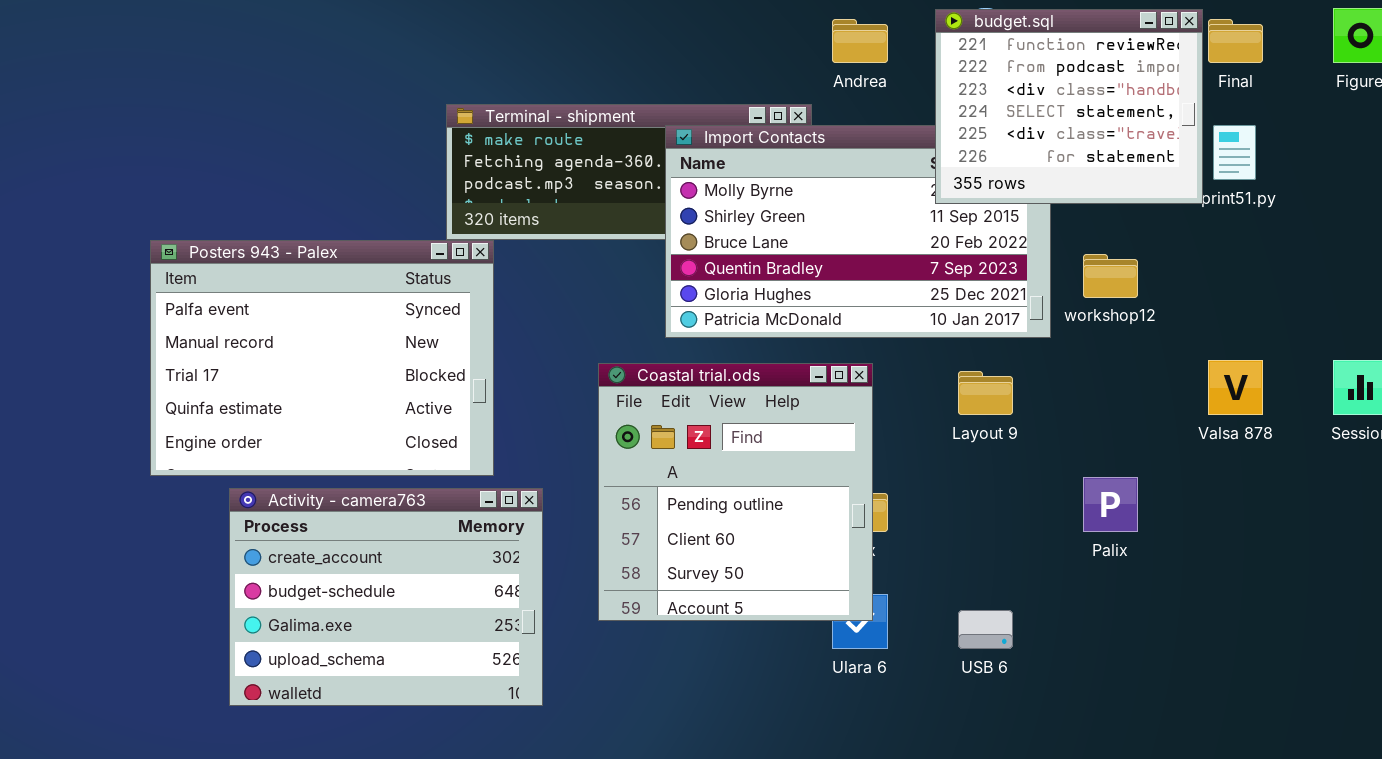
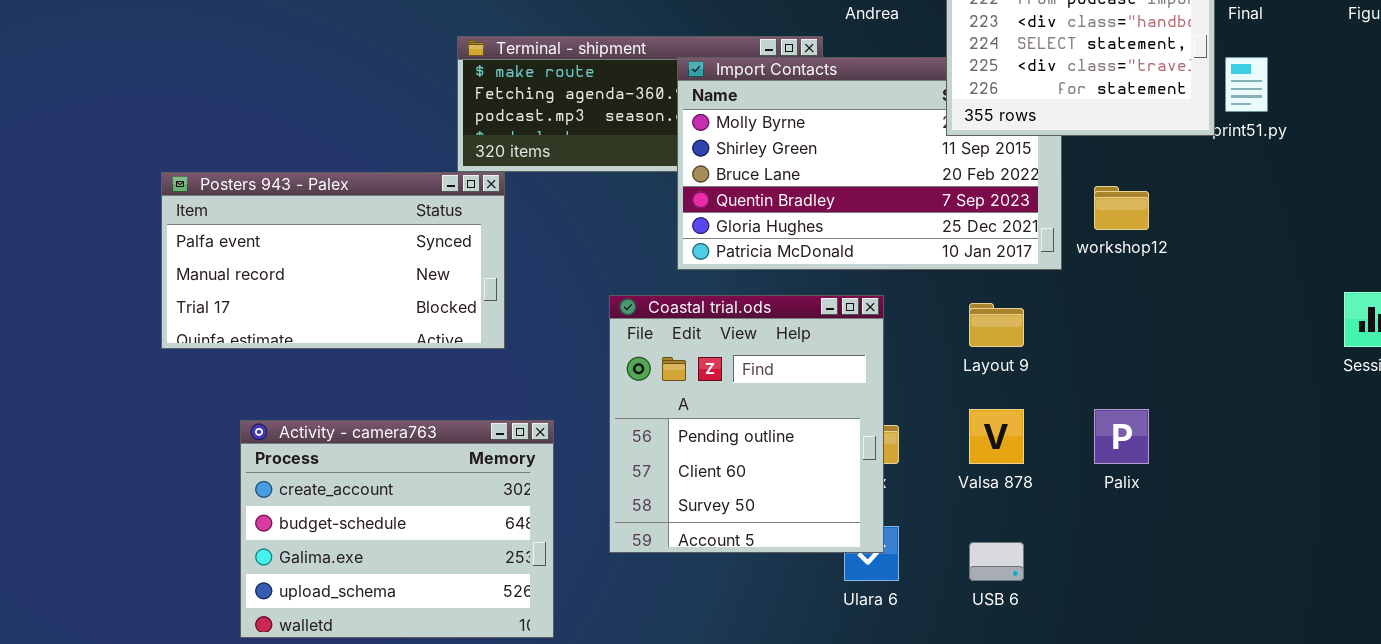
Posters 943 - Palex: [150,240,494,476] -> [161,172,505,349], resized
Valsa 878: [1208,360,1263,415] -> [969,409,1024,464], moved

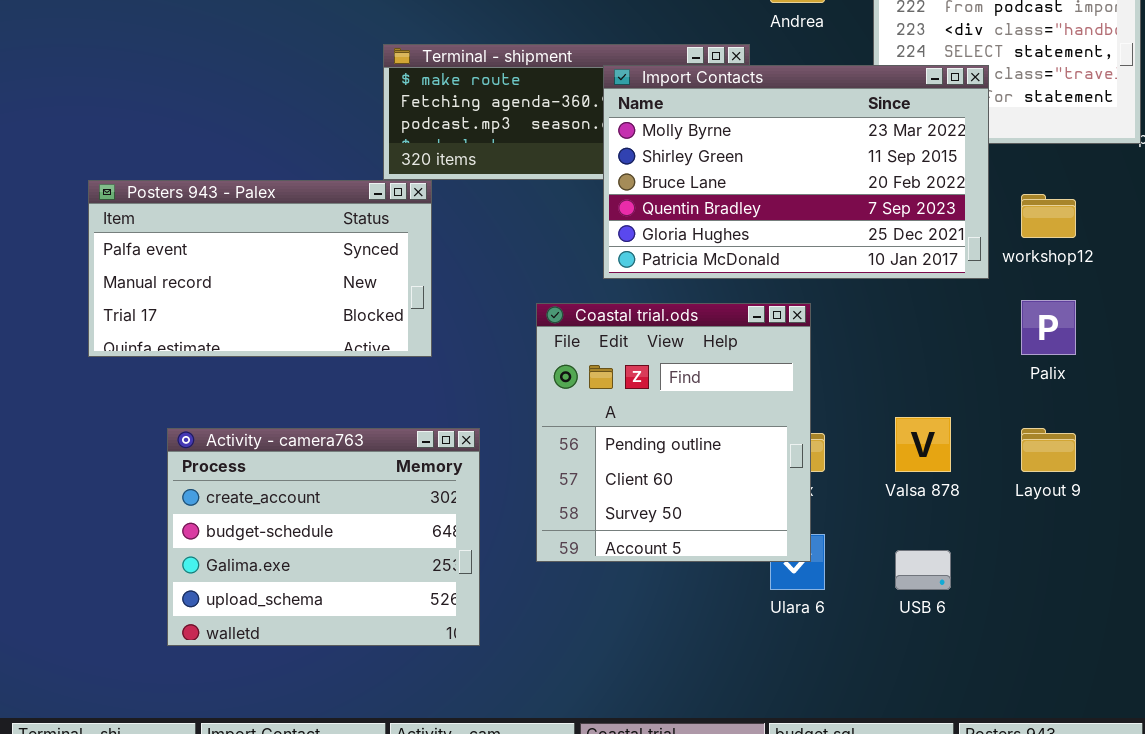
Import Contacts: [677,57,1062,270] -> [603,65,989,279], raised
Layout 9: [969,303,1024,347] -> [1021,428,1076,472], moved
Palix: [1094,409,1149,464] -> [1021,300,1076,355], moved

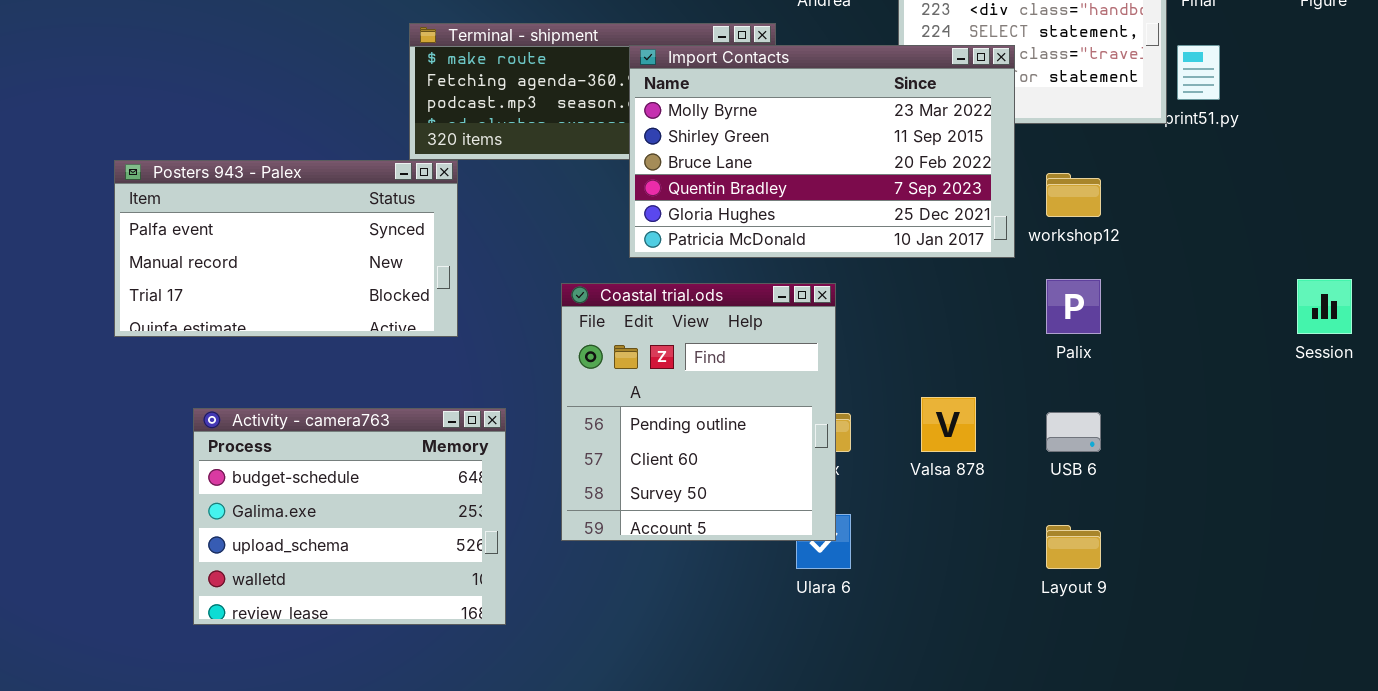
Activity - camera763: [167,428,480,646] -> [193,408,506,625], scrolled down 1 row
Layout 9: [1021,428,1076,472] -> [1046,525,1101,569], moved
USB 6: [895,550,951,590] -> [1046,412,1101,452], moved

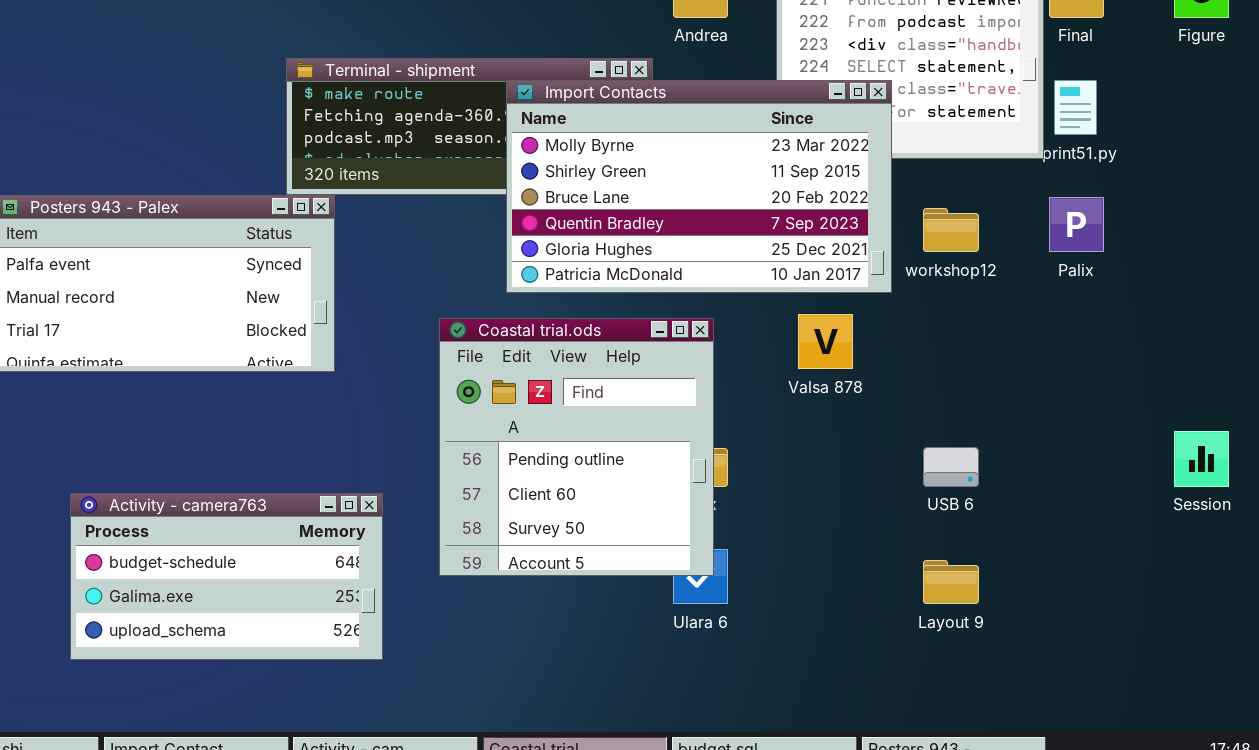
Palix: [1046,279,1101,334] -> [1049,197,1104,252], moved
Session: [1297,279,1352,334] -> [1174,431,1229,487], moved
Valsa 878: [921,397,976,452] -> [798,314,853,369], moved
Activity - camera763: [193,408,506,625] -> [70,493,383,660], resized

